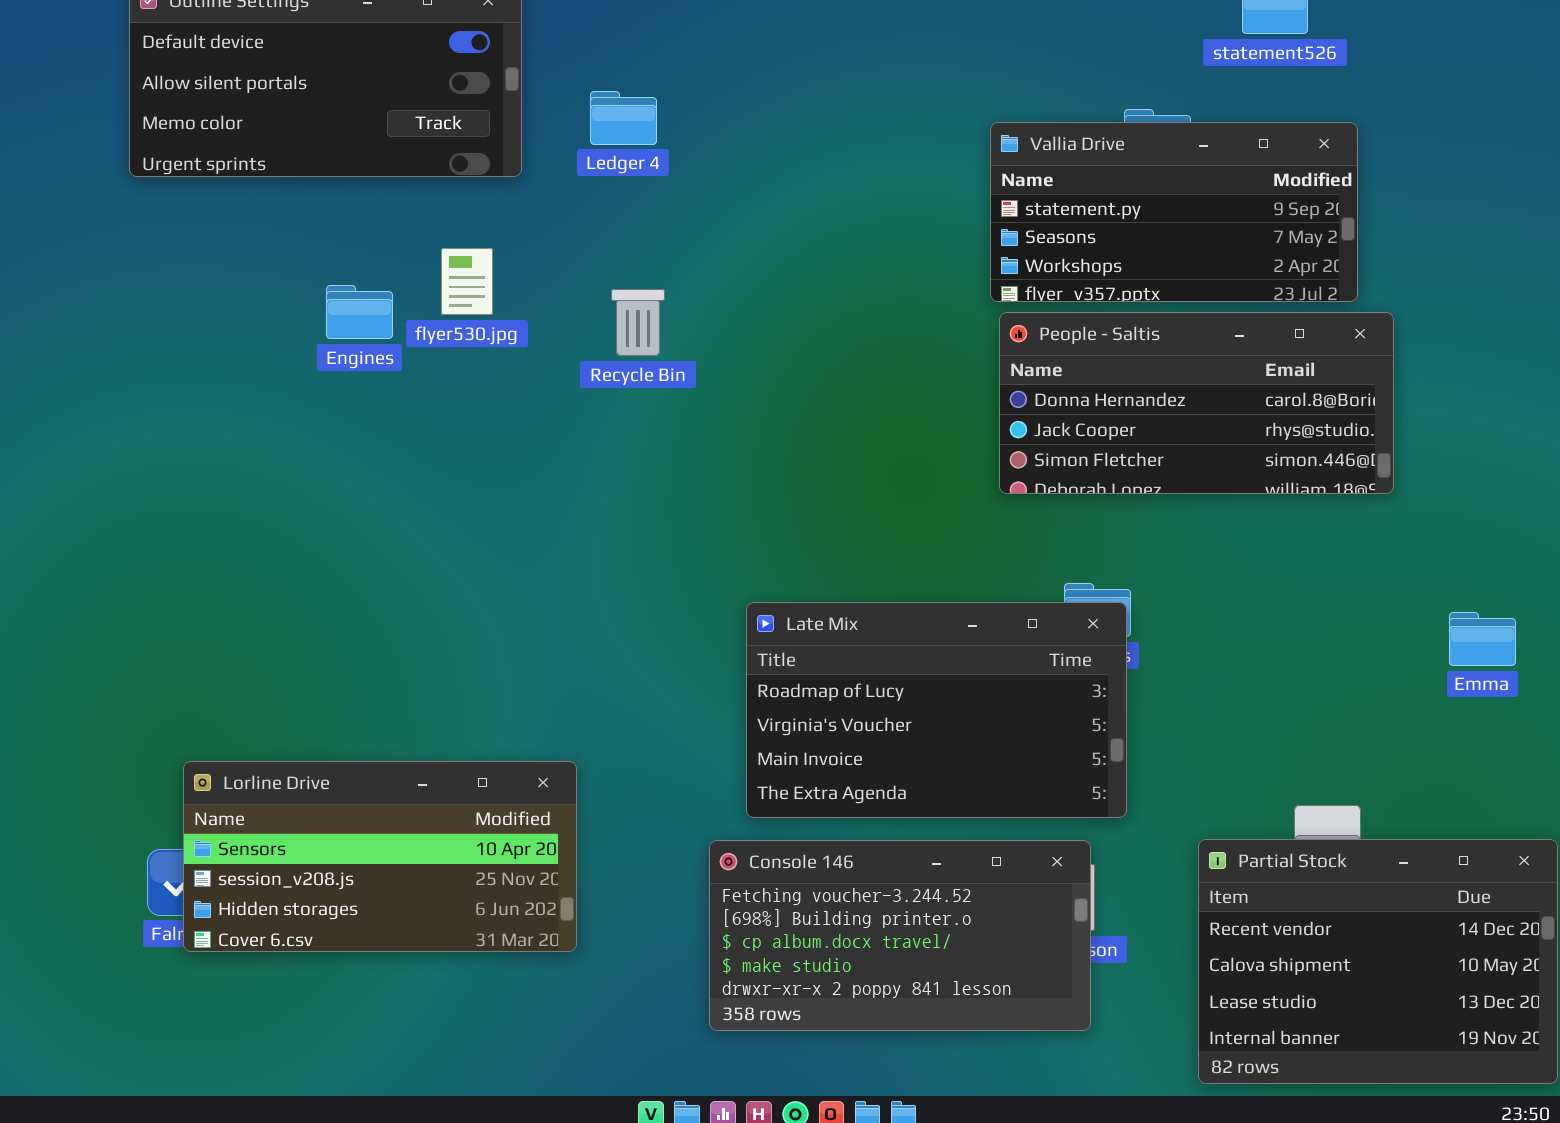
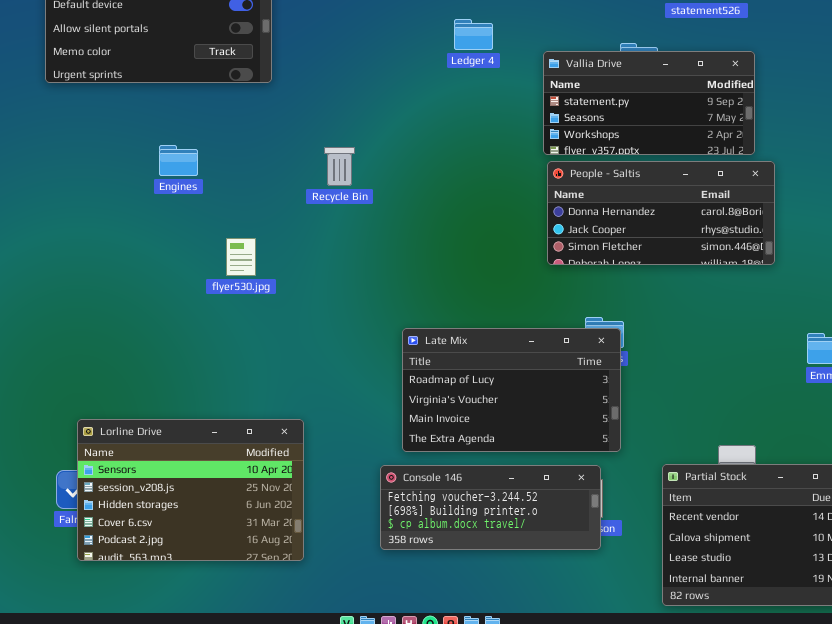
Ledger 4: [590,91,657,145] -> [454,19,493,50], moved
flyer530.jpg: [441,248,493,315] -> [226,238,256,276], moved
Lorline Drive: [183,761,577,952] -> [77,419,304,561], resized
Console 146: [709,840,1091,1031] -> [380,465,601,550], resized

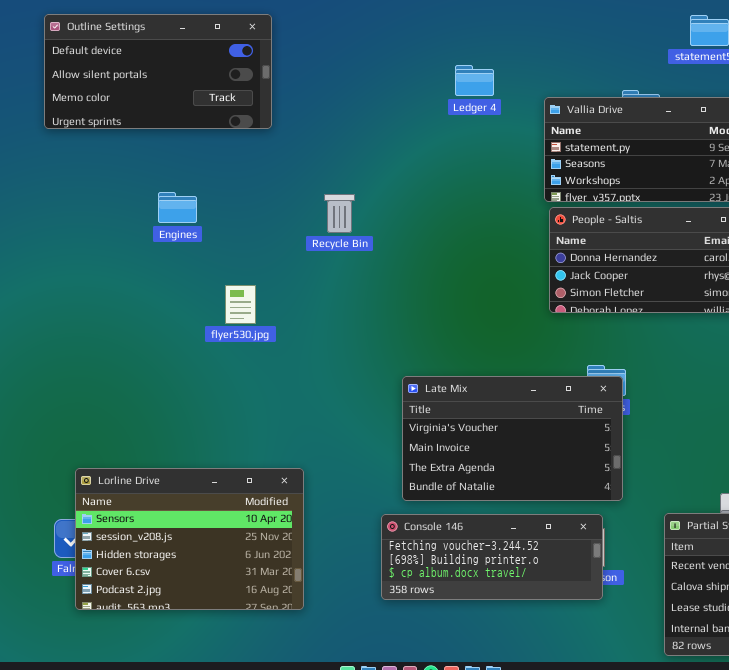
Late Mix: [402,328,621,452] -> [402,376,623,501], scrolled down 1 row

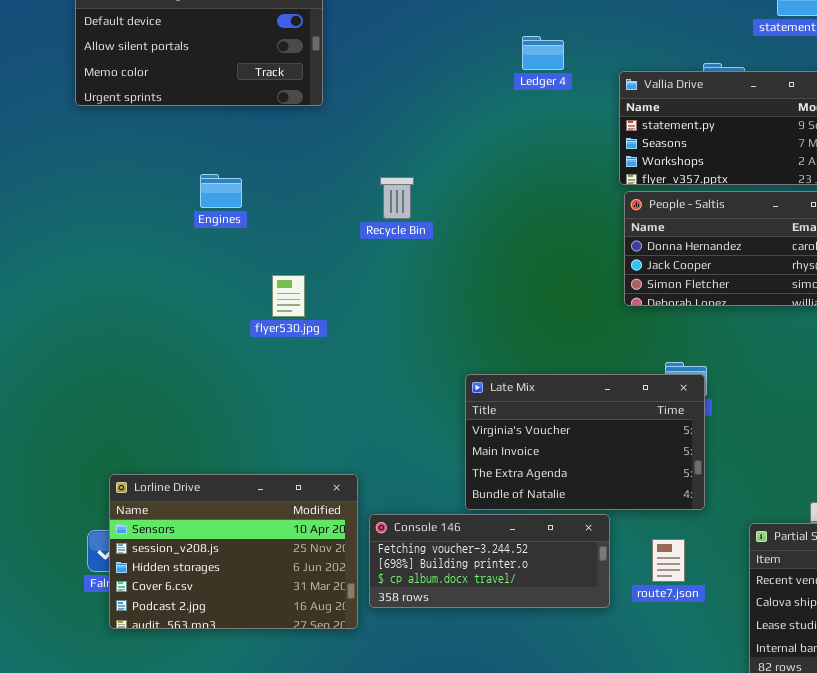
Console 146: [381,514,603,600] -> [369,514,610,608], moved

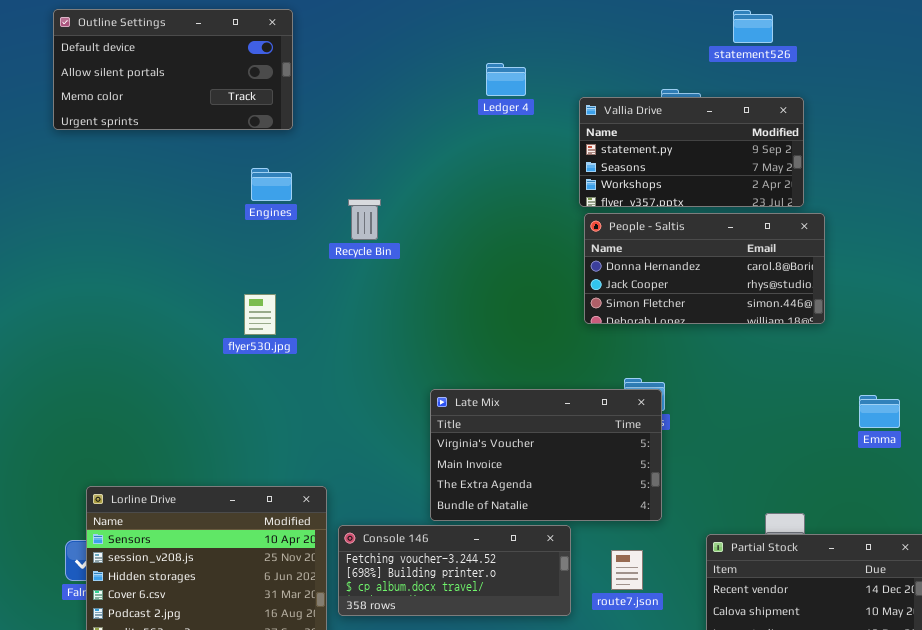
Engines: [200,174,242,208] -> [251,168,292,201], moved

